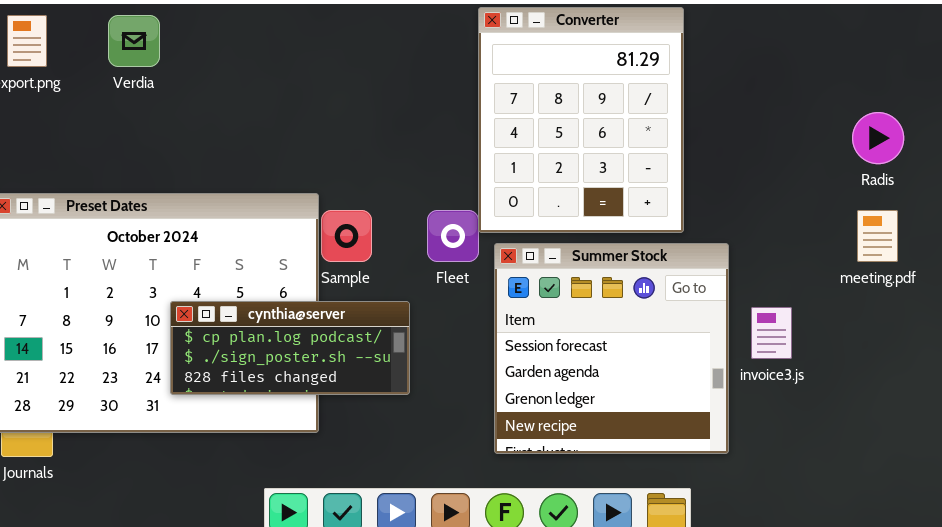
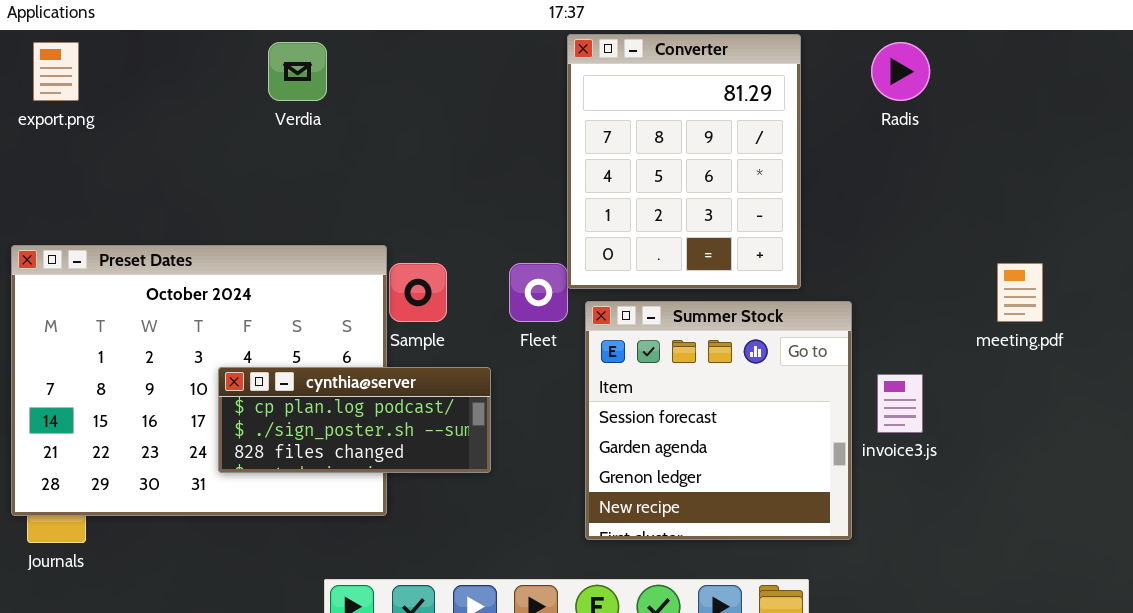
Verdia: [108,15,160,67] -> [268,42,327,101], moved
Radis: [852,112,904,164] -> [871,42,930,101], moved

